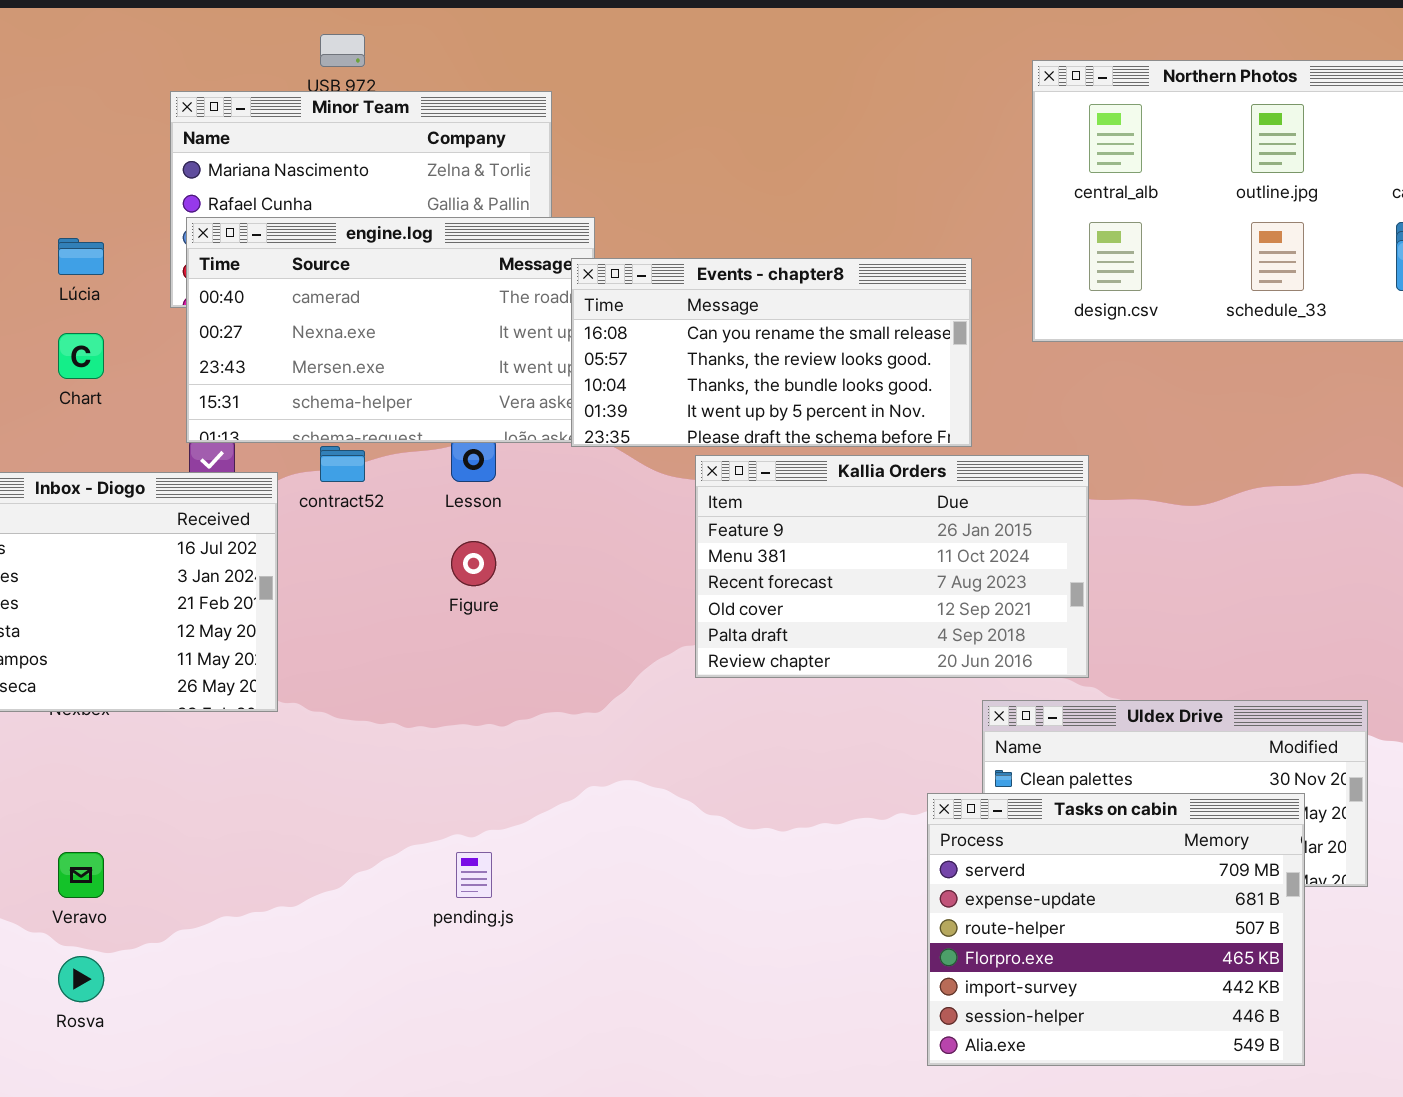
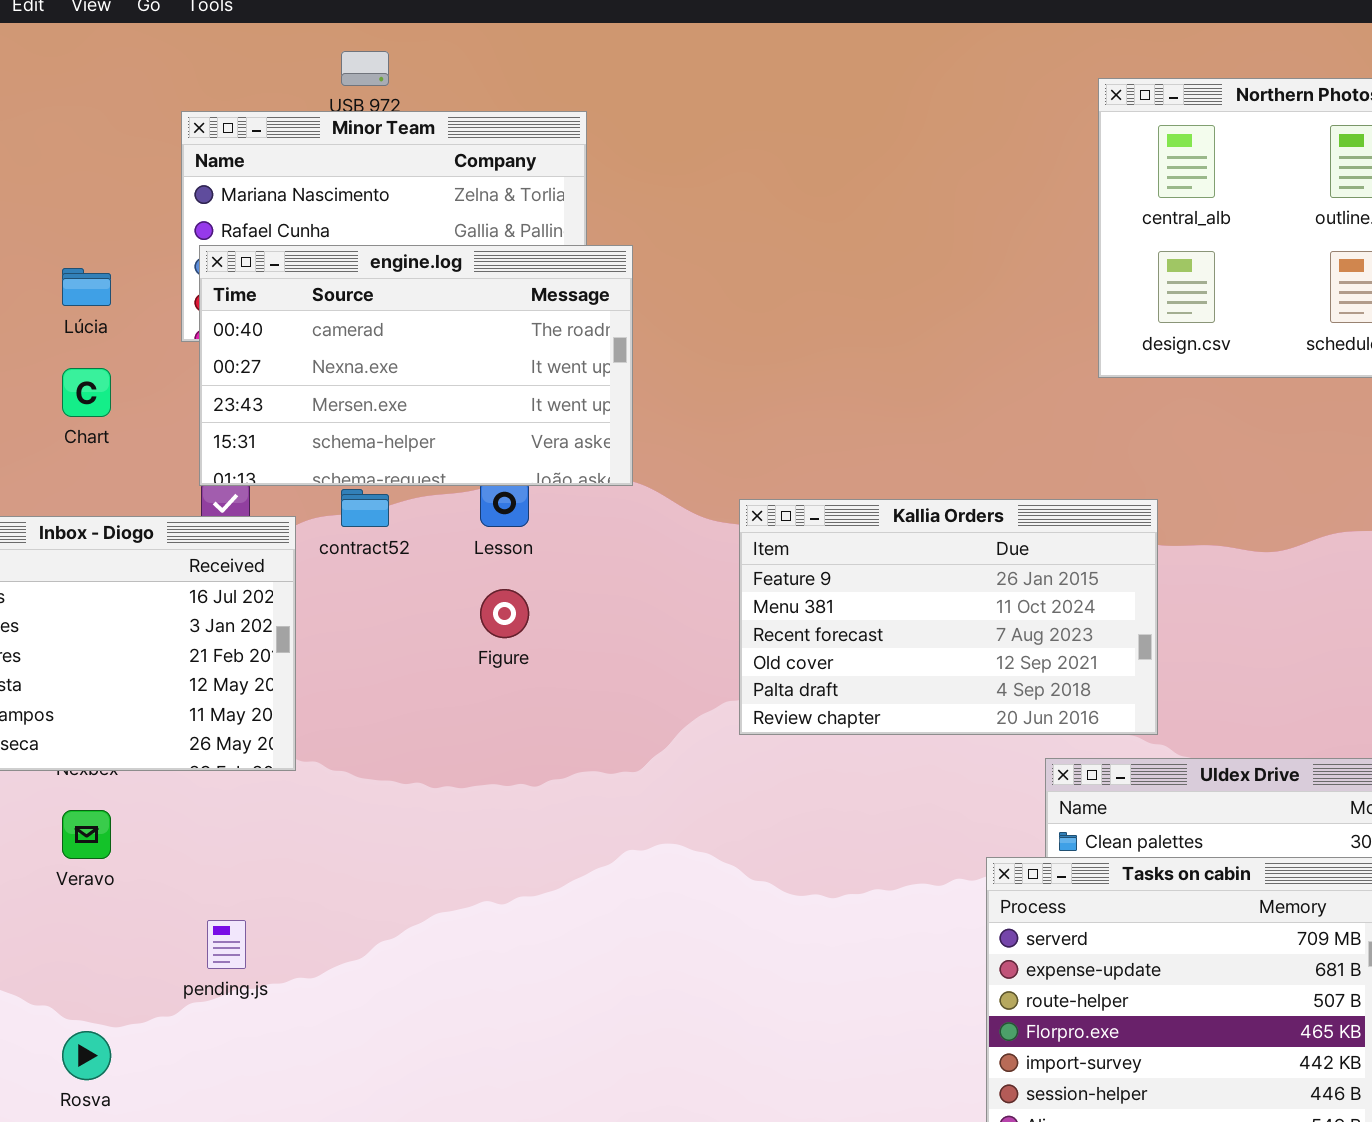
Events - chapter8: [571,258,972,447] -> none, closed
Veravo: [58,852,104,898] -> [62,810,111,859], moved
pending.js: [456,852,492,898] -> [207,920,246,969], moved

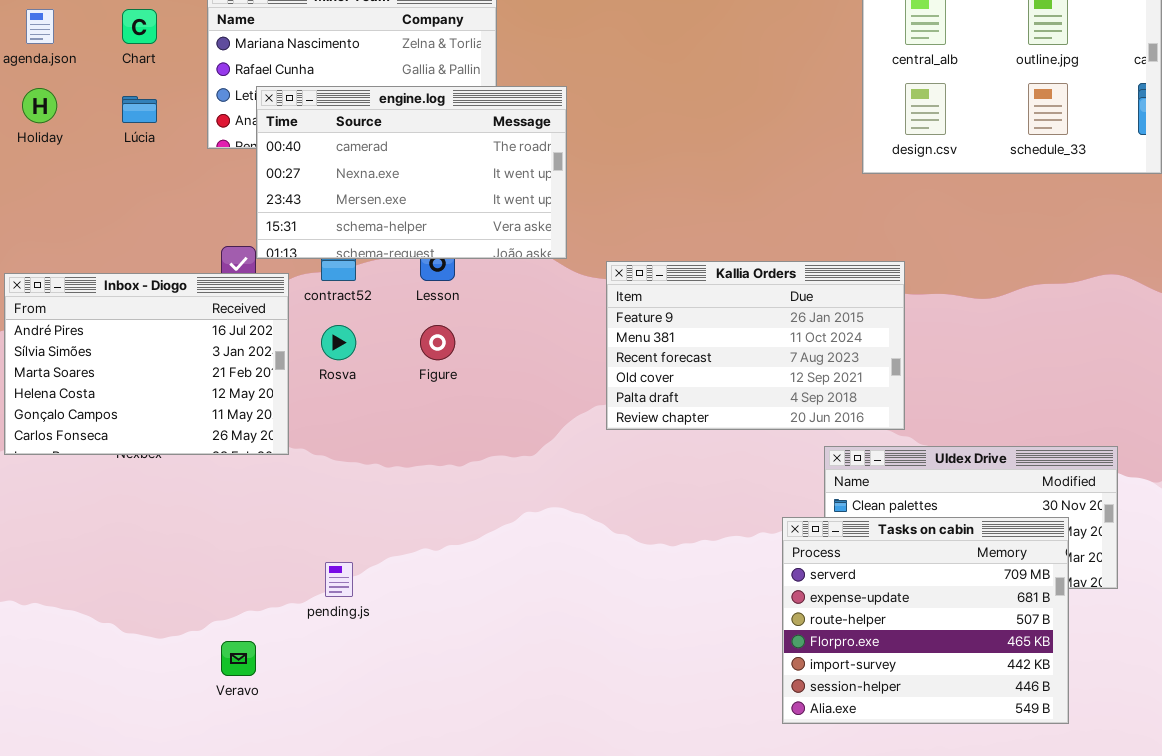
engine.log: [199,245,633,486] -> [256,86,567,259], moved
Chart: [62,368,111,417] -> [122,9,157,44], moved
Veravo: [62,810,111,859] -> [221,641,256,676], moved
pending.js: [207,920,246,969] -> [325,562,353,597], moved
Rosva: [62,1031,111,1080] -> [321,325,356,360], moved

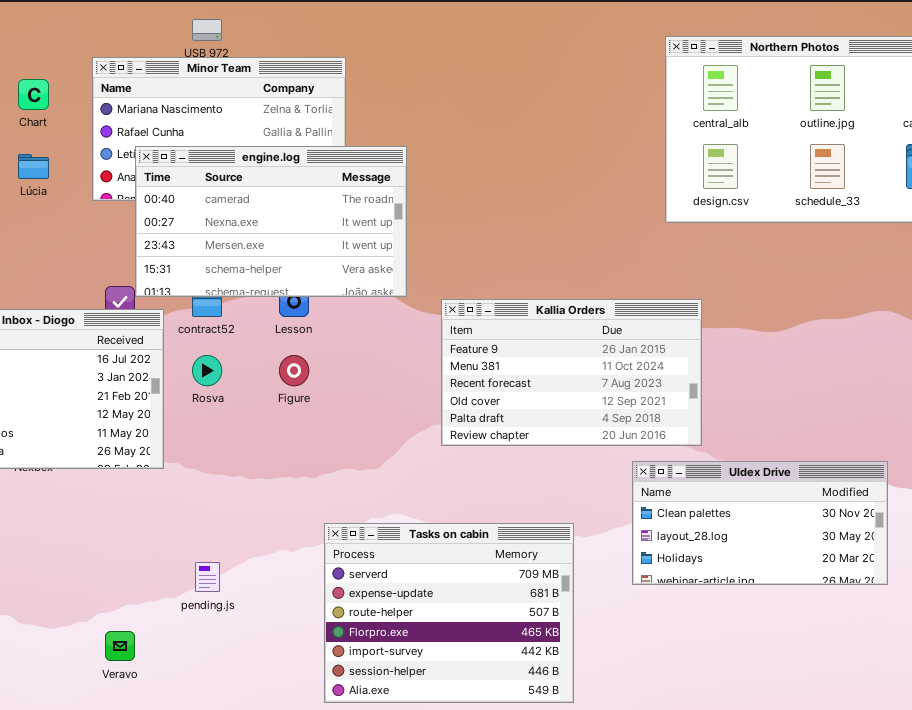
Tasks on cabin: [782,517,1069,724] -> [324,523,574,703], moved

